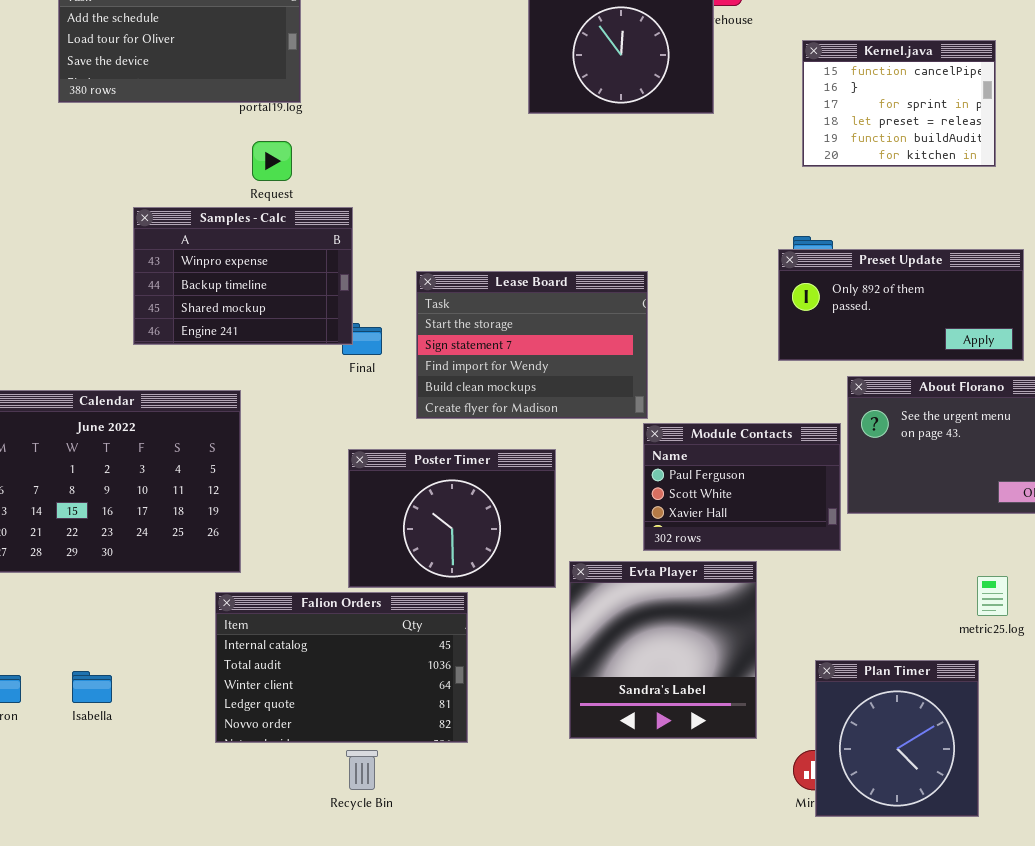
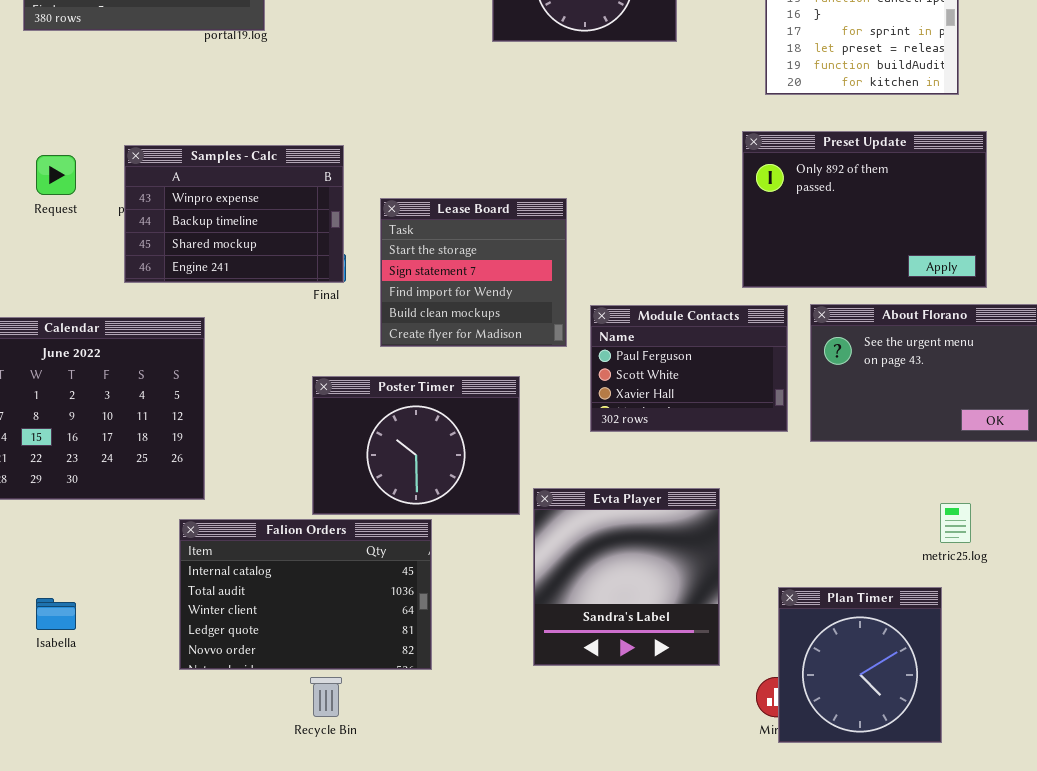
Request: [252,141,292,181] -> [36,155,76,195], moved
Samples - Calc: [133,207,353,345] -> [124,145,344,283], moved
Preset Update: [778,249,1024,361] -> [742,131,987,288], resized
Lease Board: [416,271,648,419] -> [380,198,567,347], resized
Module Contacts: [643,423,841,551] -> [590,305,788,432], moved

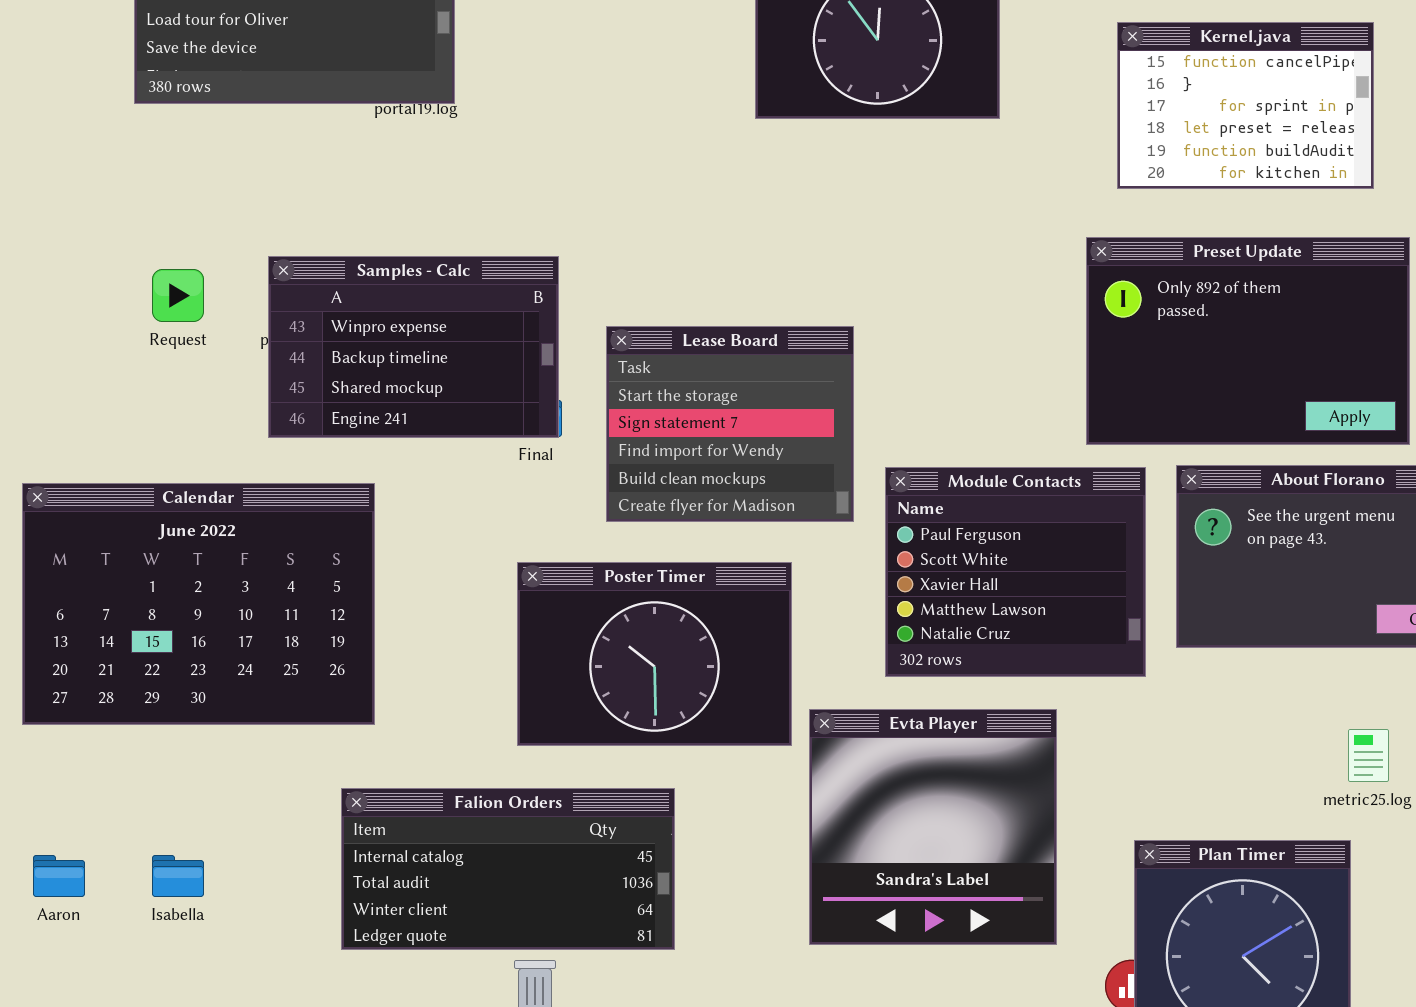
Module Contacts: [590,305,788,432] -> [885,467,1146,677], resized
Falion Orders: [179,519,432,670] -> [341,788,675,950], resized

